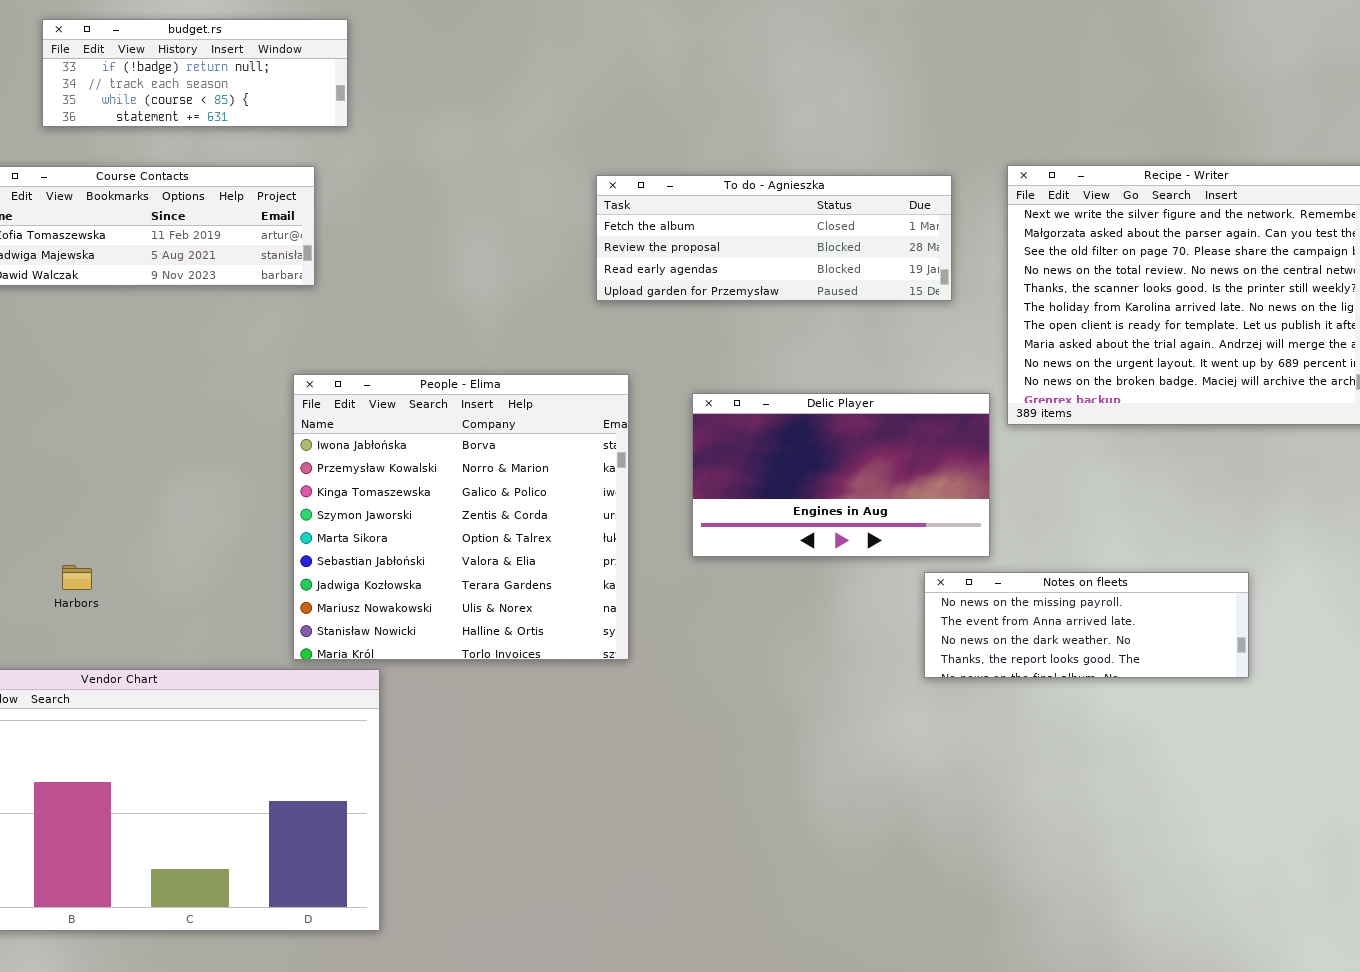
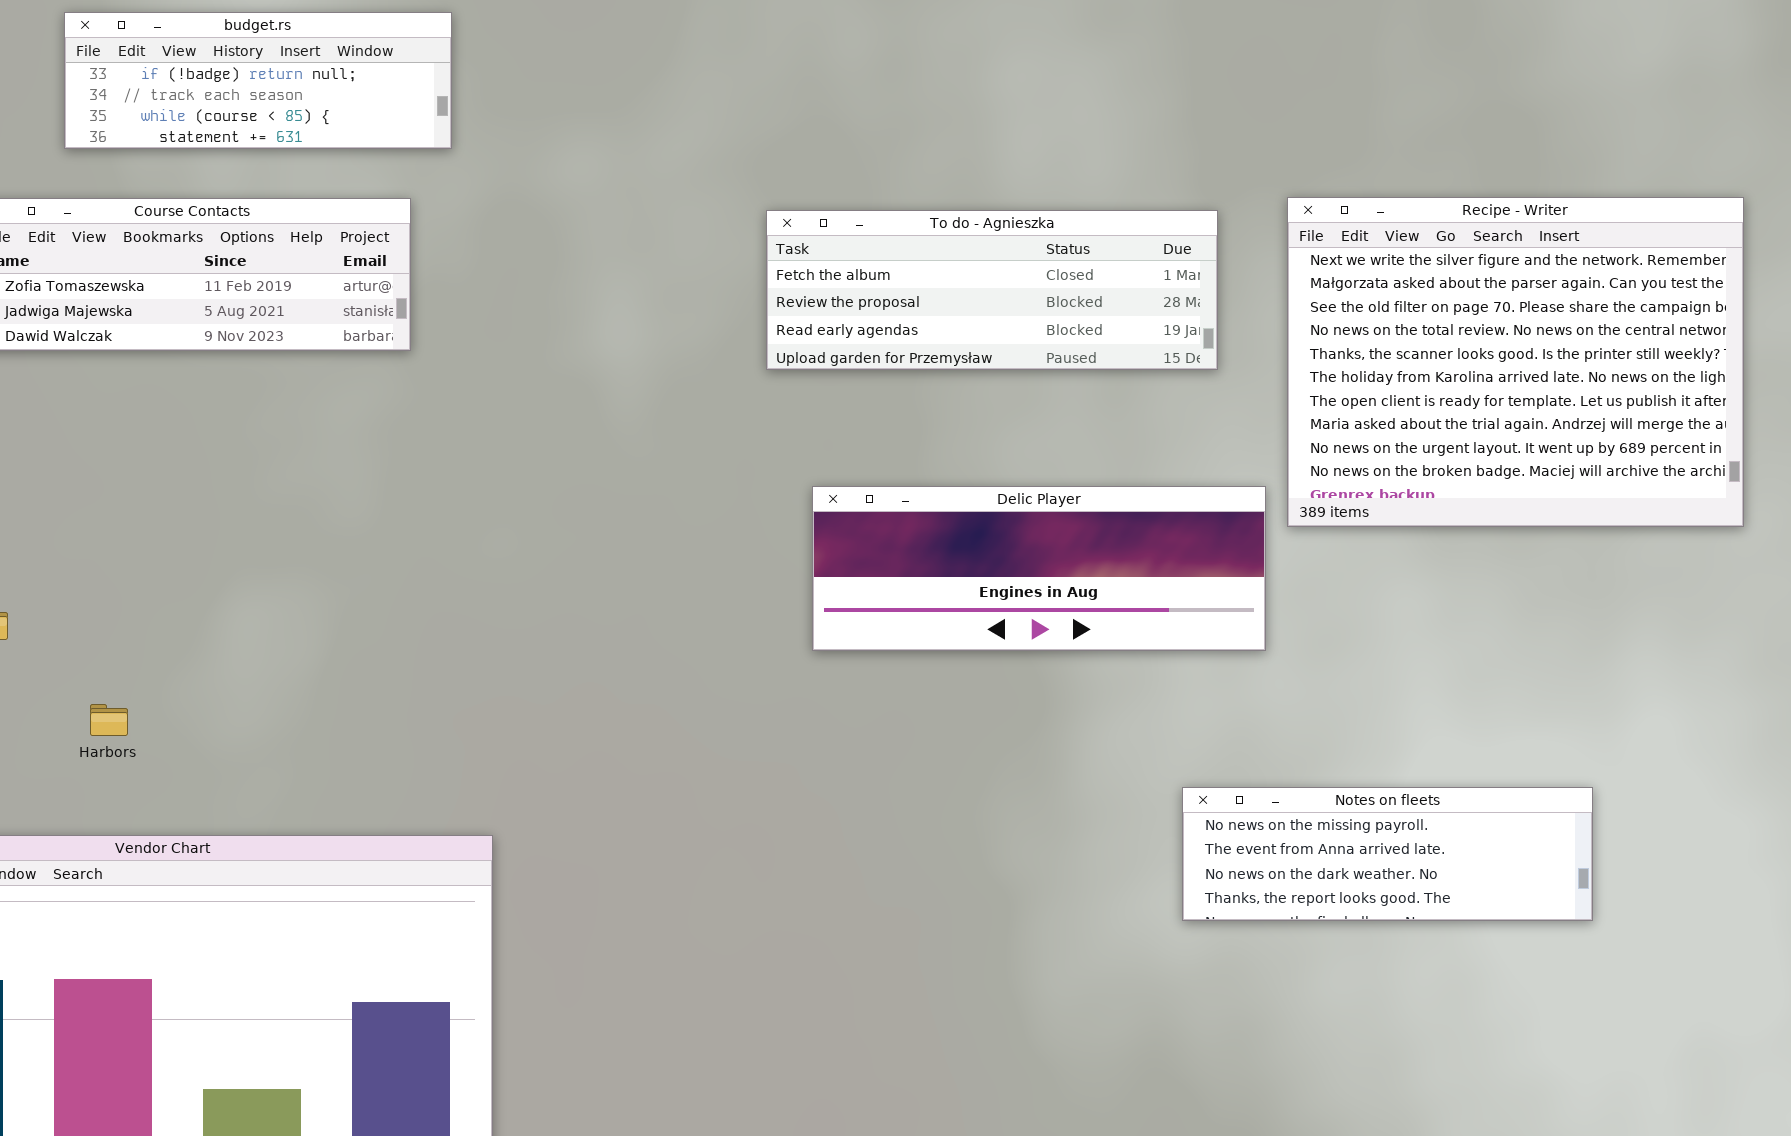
People - Elima: [293,374,629,660] -> none, closed
Delic Player: [692,393,990,557] -> [812,486,1266,651], resized
Notes on fleets: [924,572,1249,678] -> [1182,787,1593,921], moved

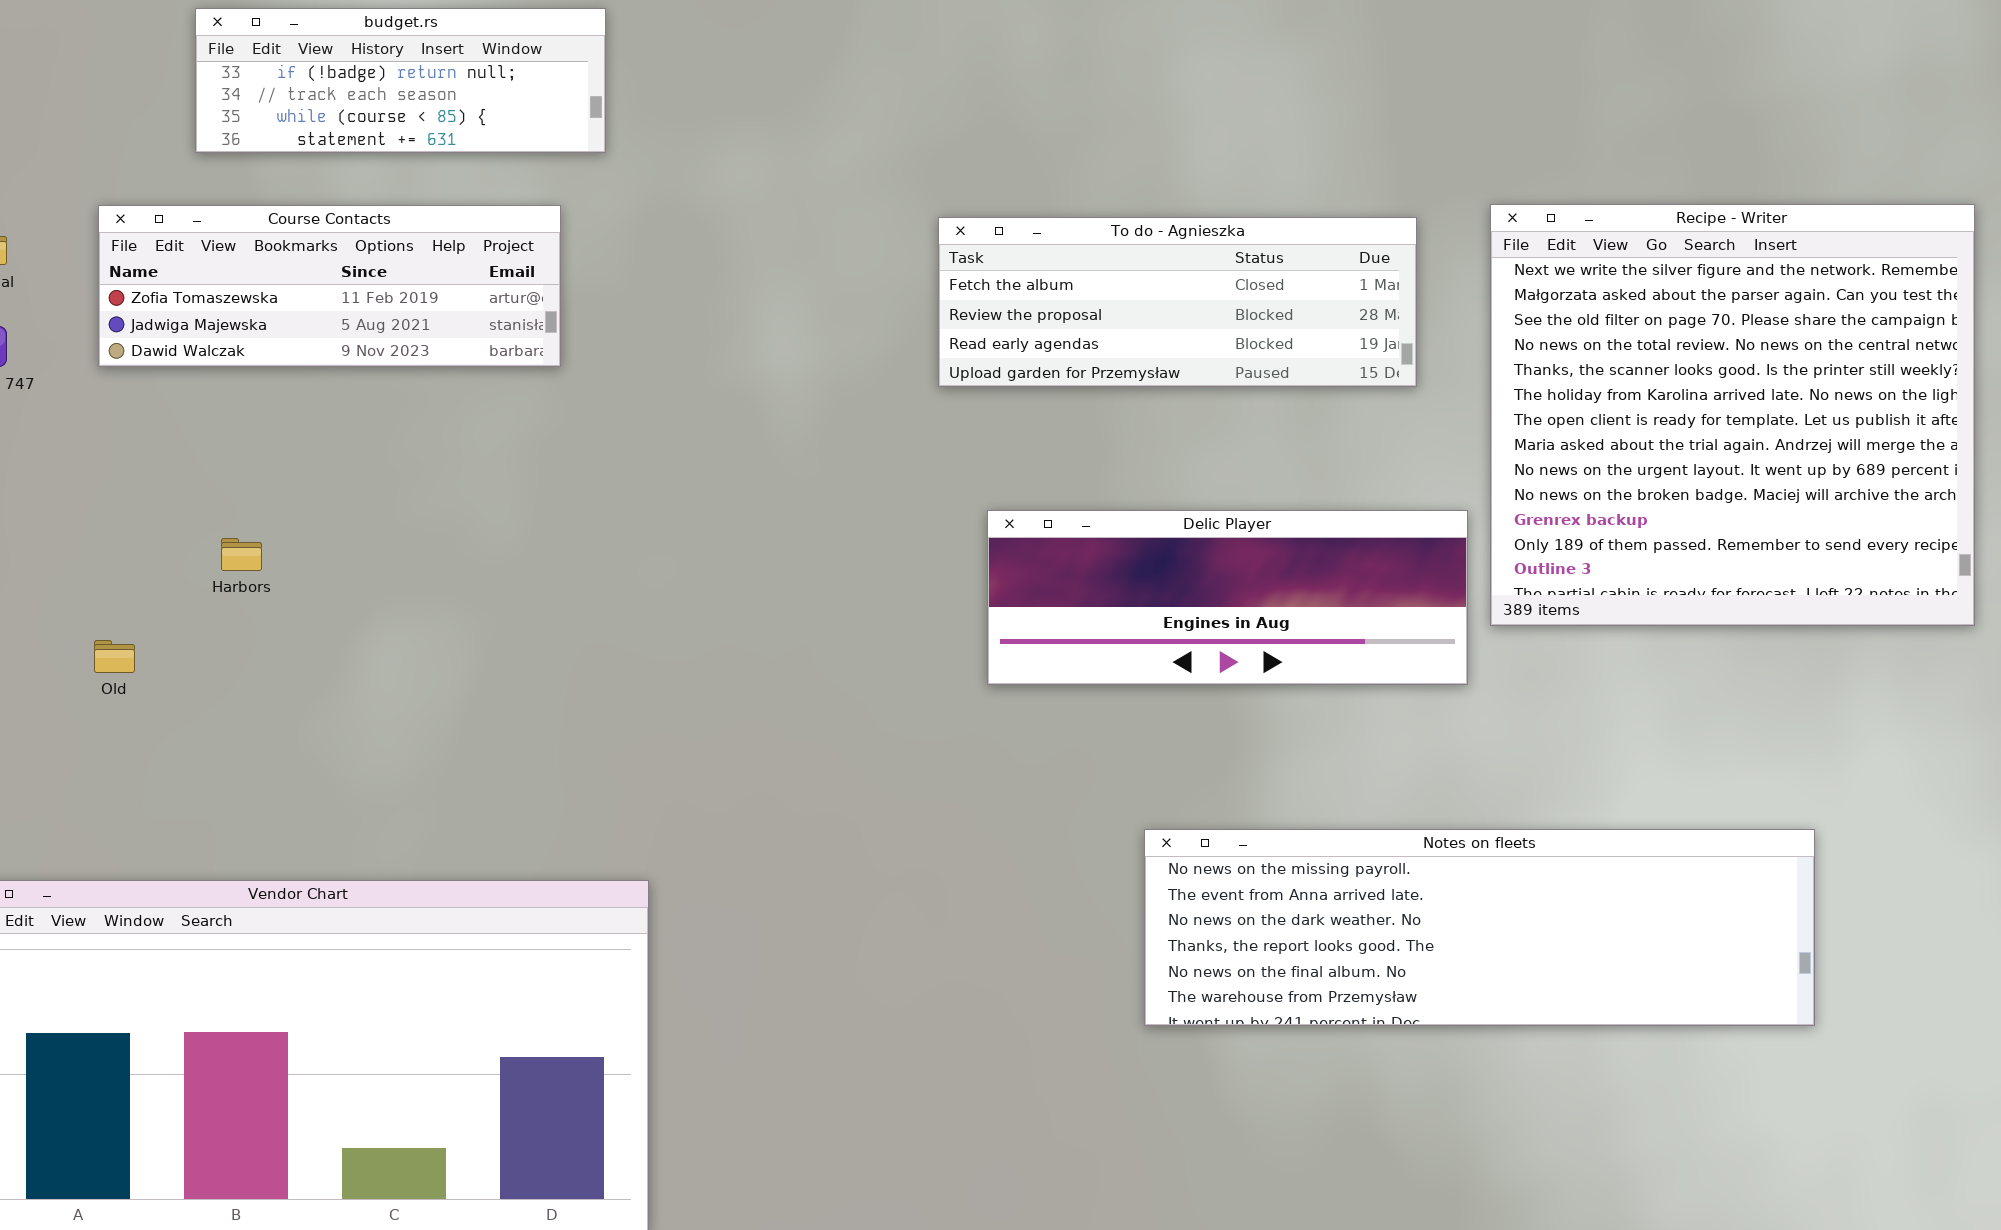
Recipe - Writer: [1287,197,1744,527] -> [1490,204,1975,626], resized
Harbors: [90,704,128,736] -> [221,538,262,571], moved
Notes on fleets: [1182,787,1593,921] -> [1144,829,1815,1026], resized

